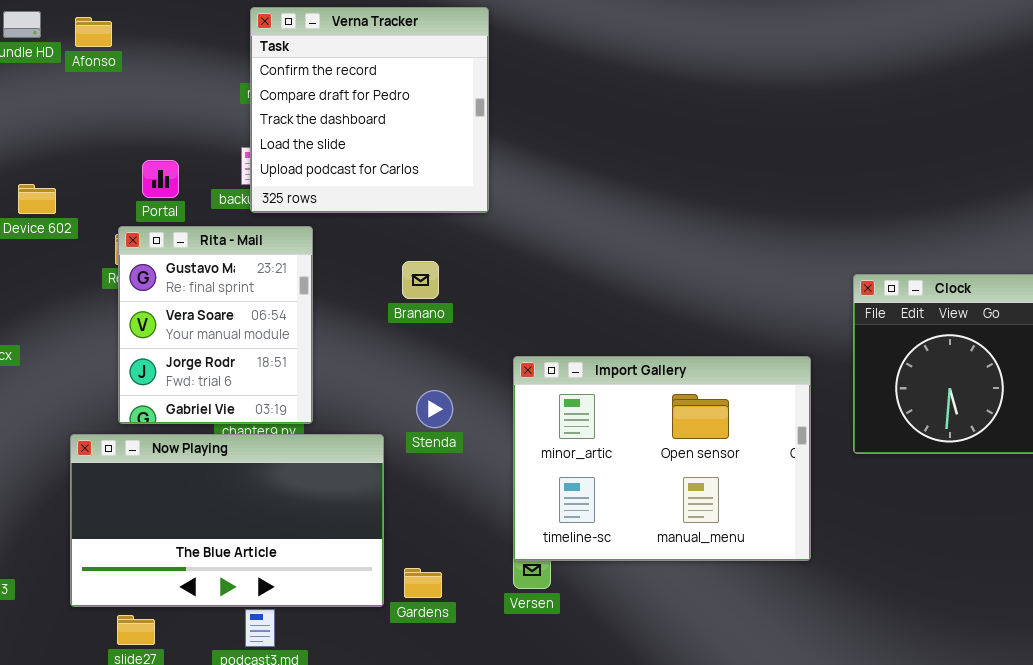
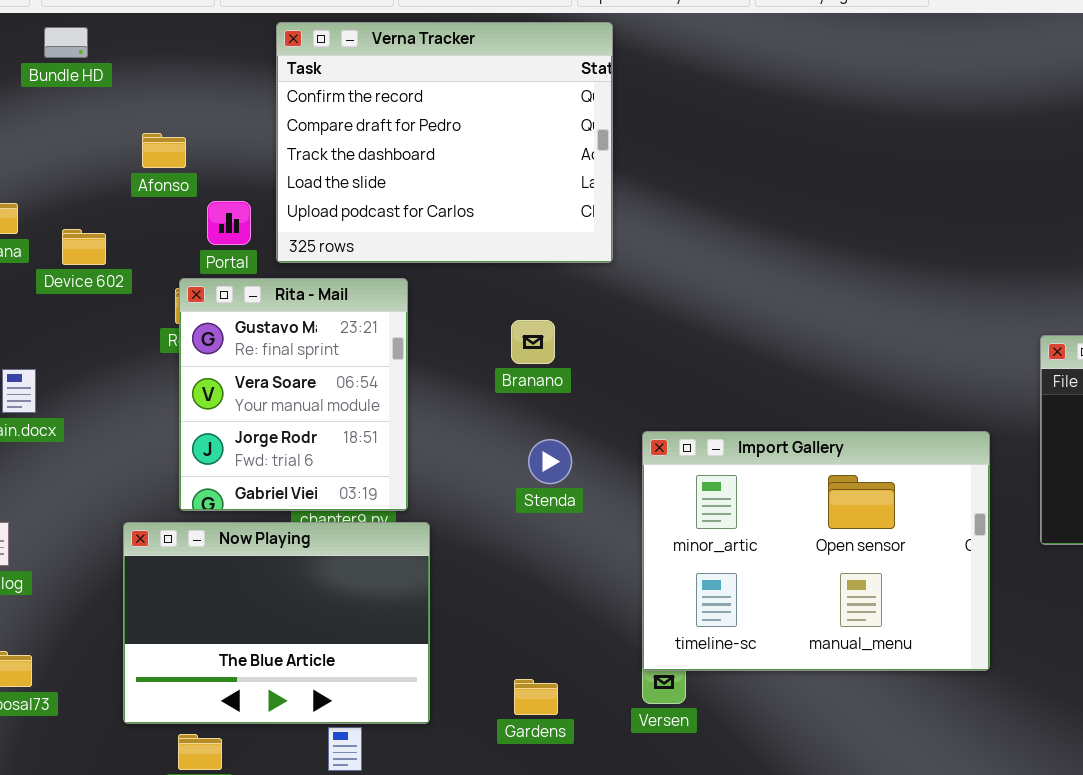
Verna Tracker: [250,7,489,213] -> [276,22,613,263], resized
Afonso: [75,17,112,47] -> [142,133,186,168], moved
Stenda: [416,390,453,428] -> [528,439,572,484], moved
Now Playing: [70,434,384,607] -> [123,522,430,724], resized

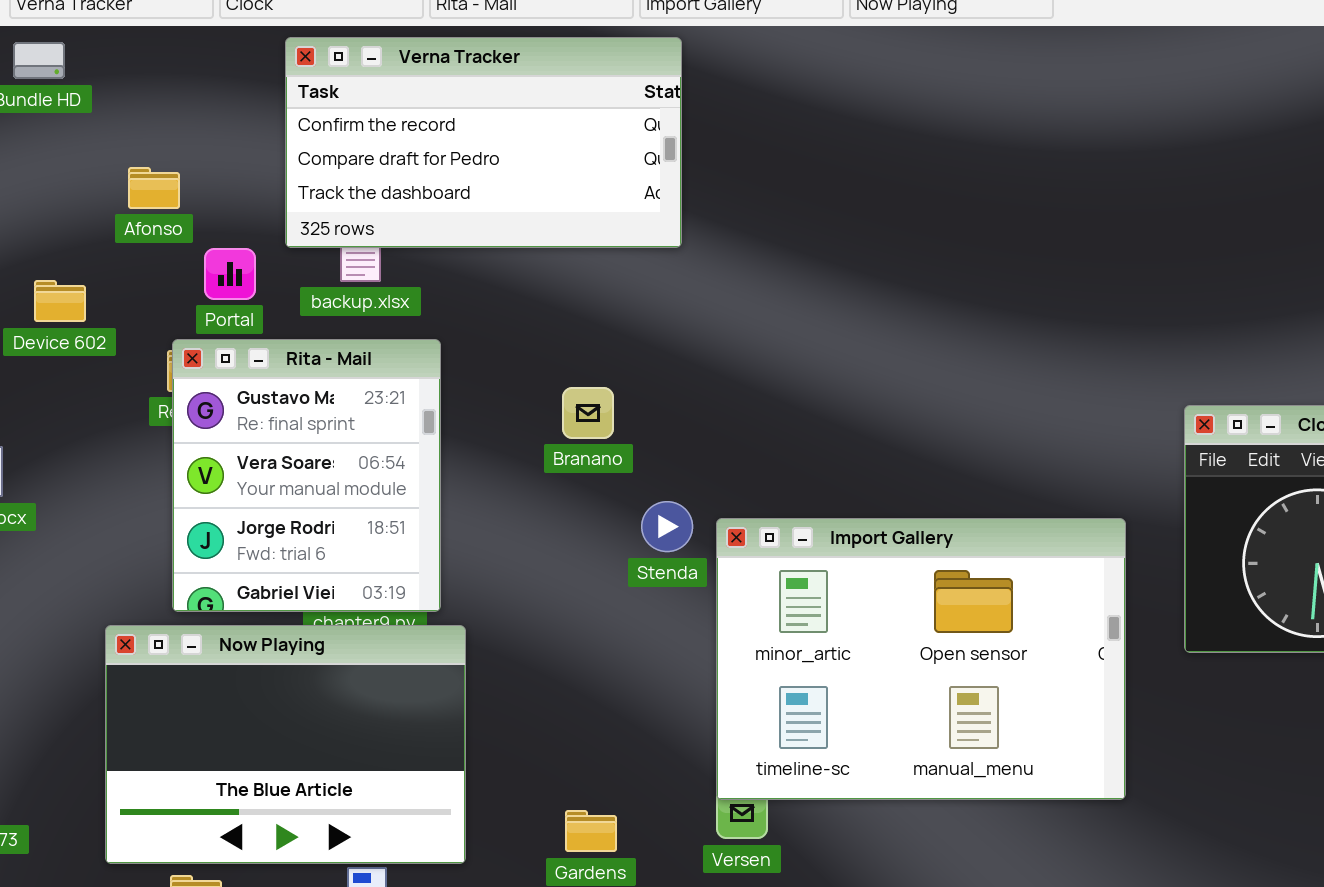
Verna Tracker: [276,22,613,263] -> [285,37,682,248], resized
Stenda: [528,439,572,484] -> [641,501,693,552], moved

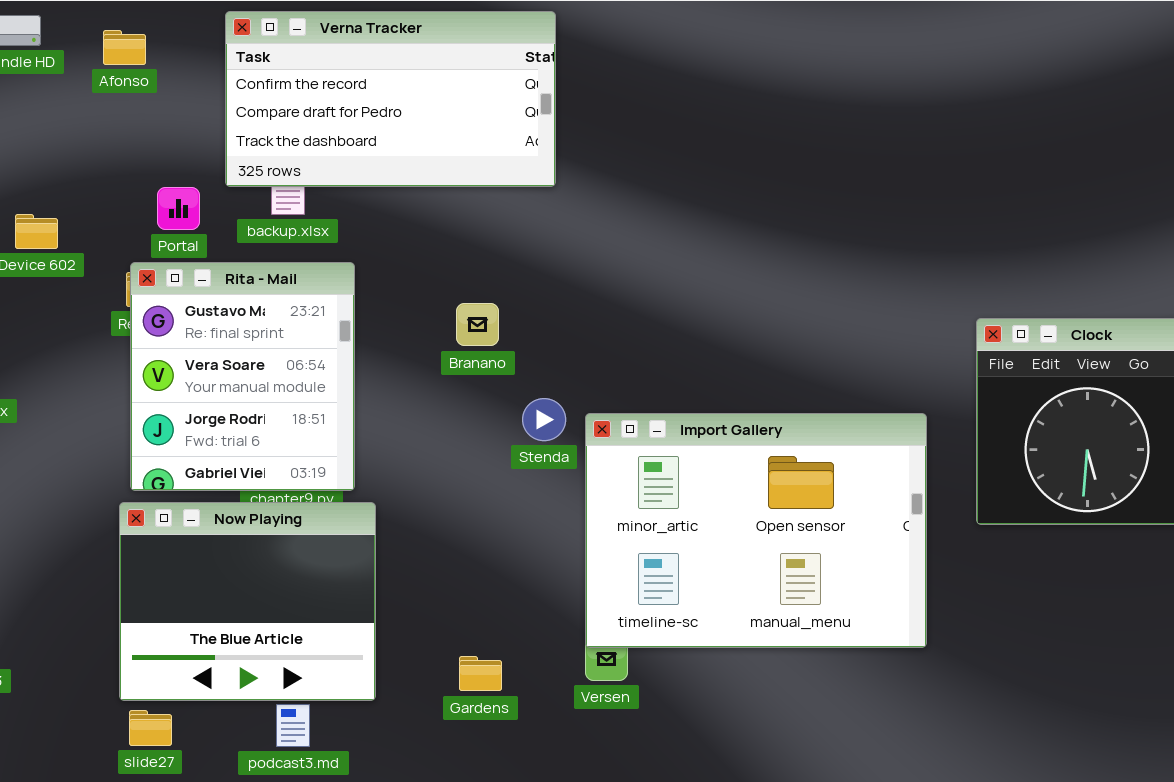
Afonso: [128,167,180,209] -> [103,30,146,65], moved
Now Playing: [105,625,466,864] -> [119,502,376,701], resized

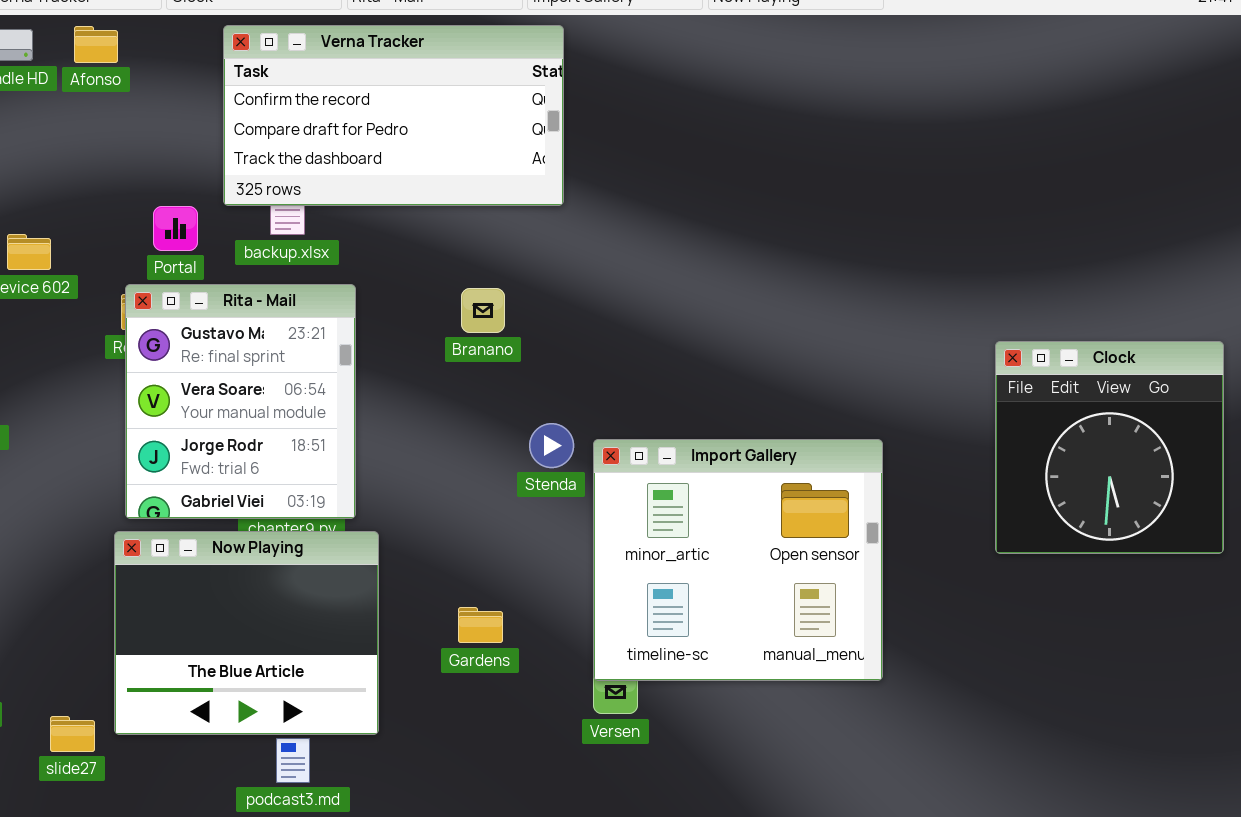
Afonso: [103,30,146,65] -> [74,26,118,63], moved
Branano: [456,303,499,346] -> [461,288,505,333], moved
Import Gallery: [585,413,927,648] -> [593,439,883,681], resized
Gardens: [459,656,502,691] -> [458,607,503,643], moved
slide27: [129,710,172,746] -> [50,716,95,752], moved

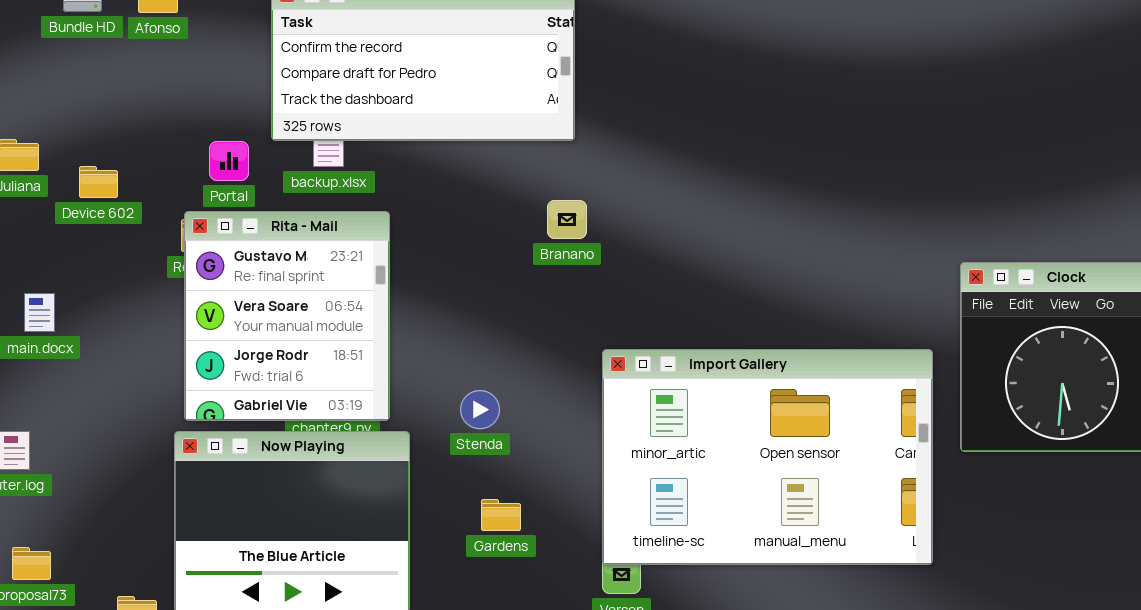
Branano: [461,288,505,333] -> [547,200,587,239], moved
Stenda: [529,423,574,468] -> [460,390,500,429], moved
Import Gallery: [593,439,883,681] -> [602,349,933,565], resized

